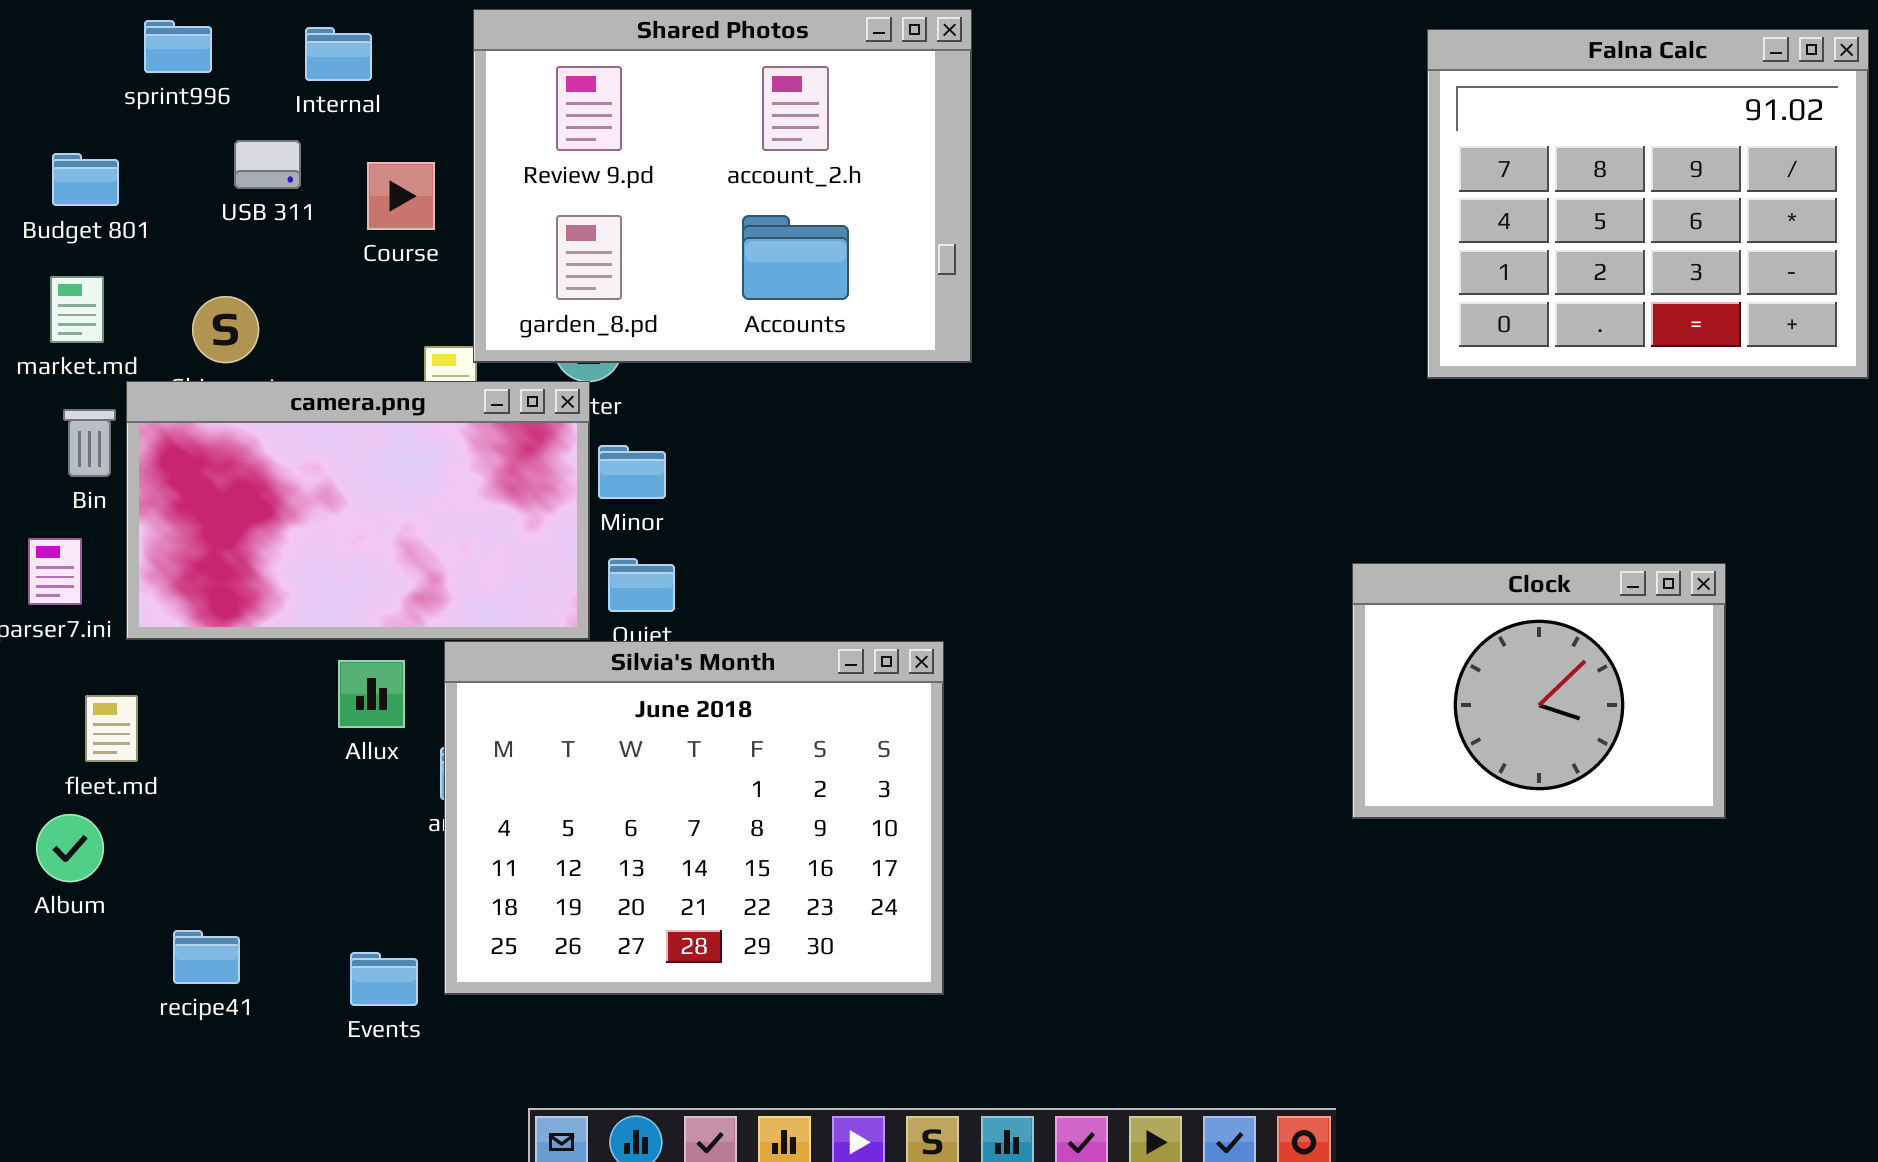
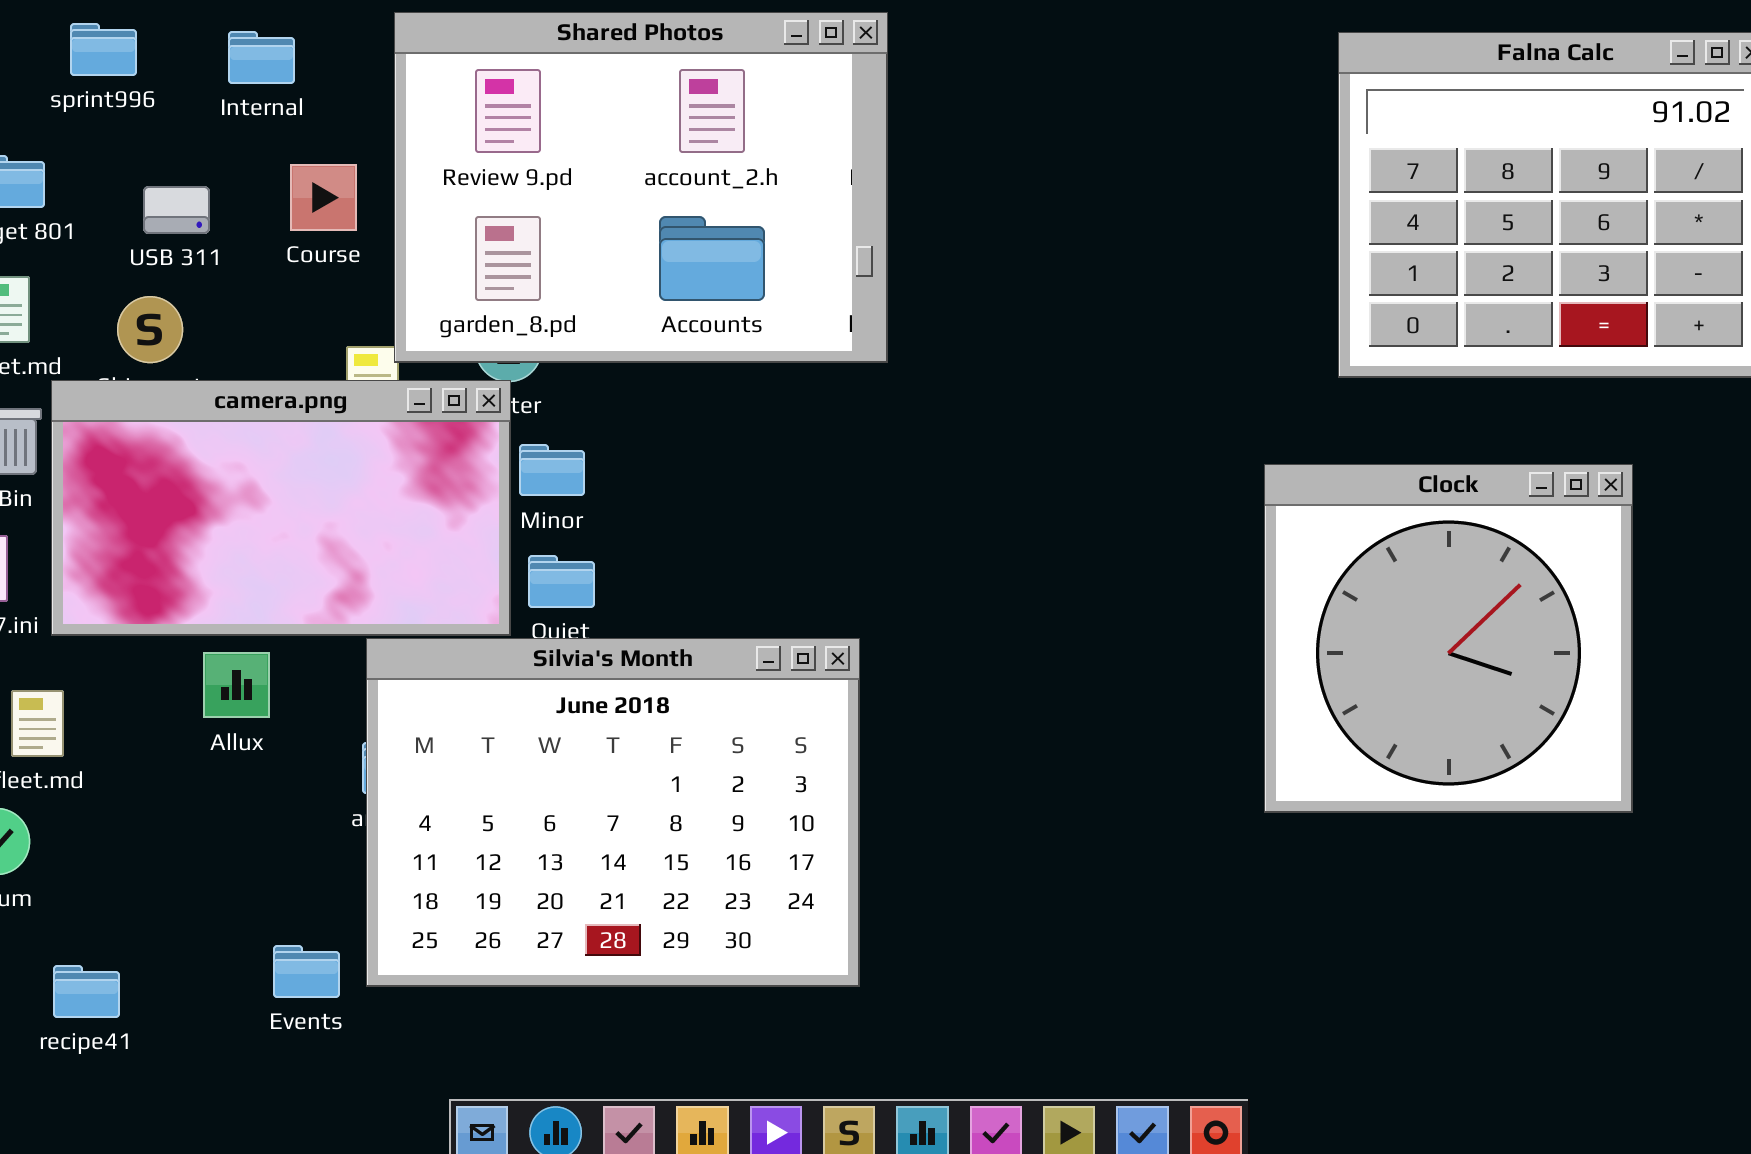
USB 311: [234,140,301,189] -> [143,186,210,234], moved
Clock: [1352,563,1726,819] -> [1264,464,1633,813], resized
Allux: [338,660,405,728] -> [203,652,270,718], moved
recipe41: [173,930,240,984] -> [53,965,120,1018], moved

